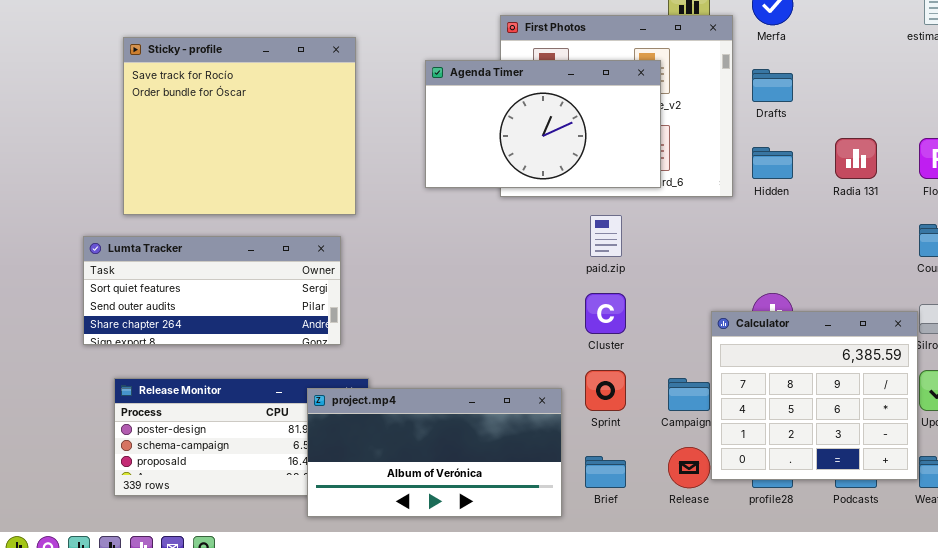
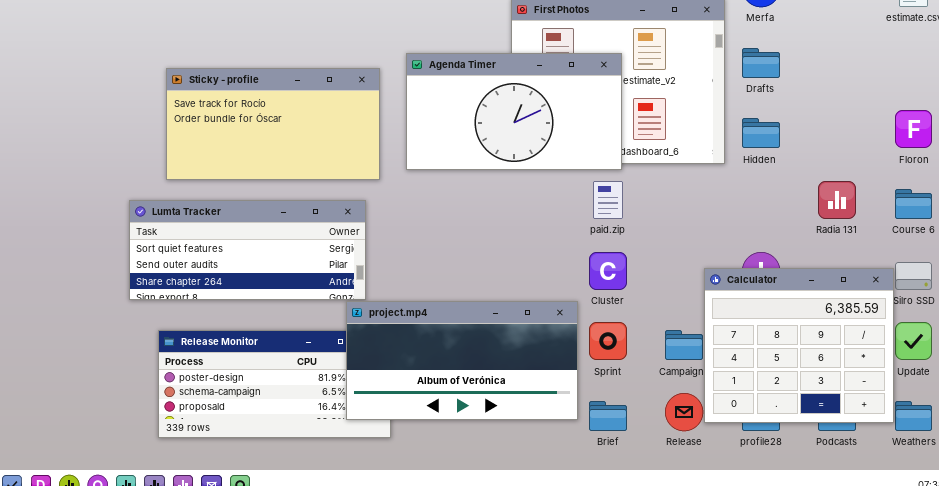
Sticky - profile: [123,37,356,215] -> [166,68,380,180], resized
Agenda Timer: [425,60,661,188] -> [406,53,622,170], moved
Radia 131: [835,138,877,179] -> [818,181,856,219], moved
project.mp4: [307,388,562,517] -> [346,301,578,420], moved

